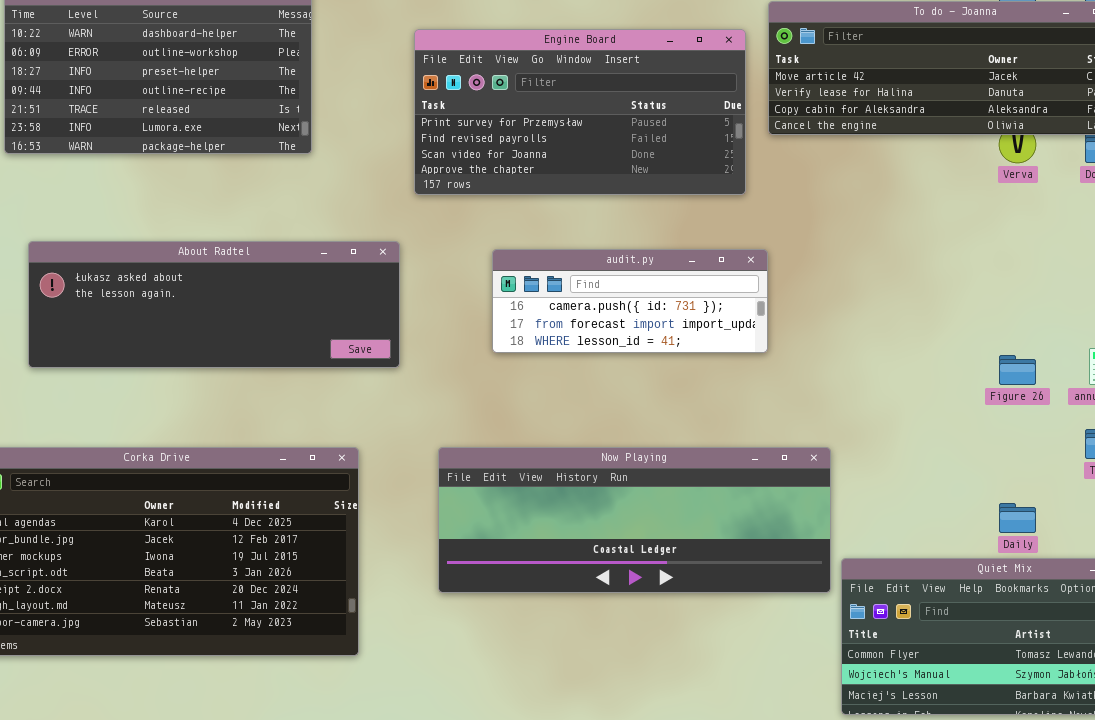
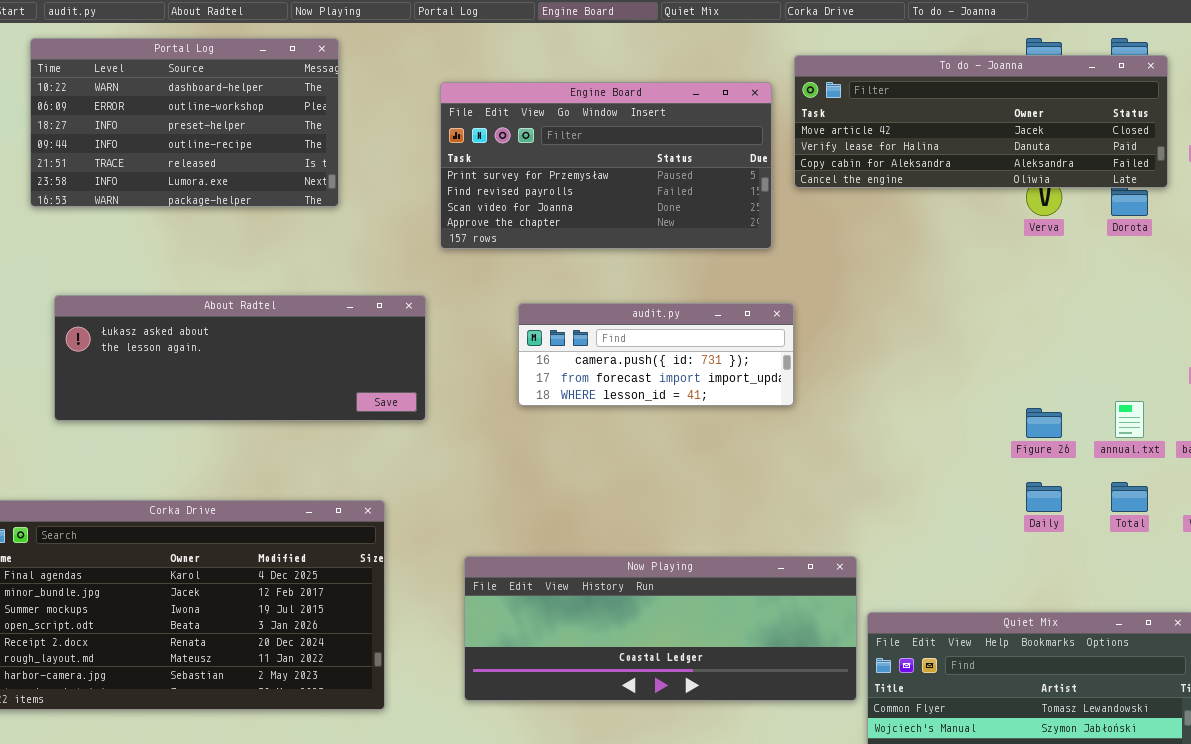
Now Playing: [438,447,831,593] -> [464,556,857,701], moved
Daily: [999,503,1036,533] -> [1026,482,1062,512], moved

